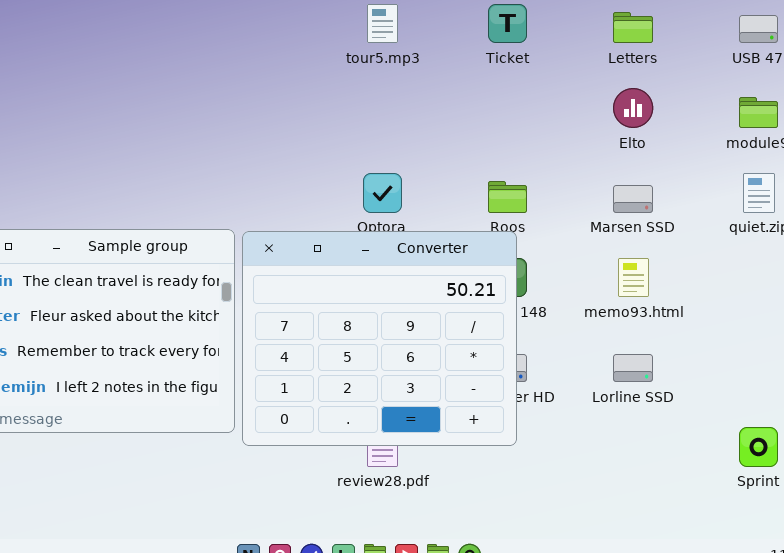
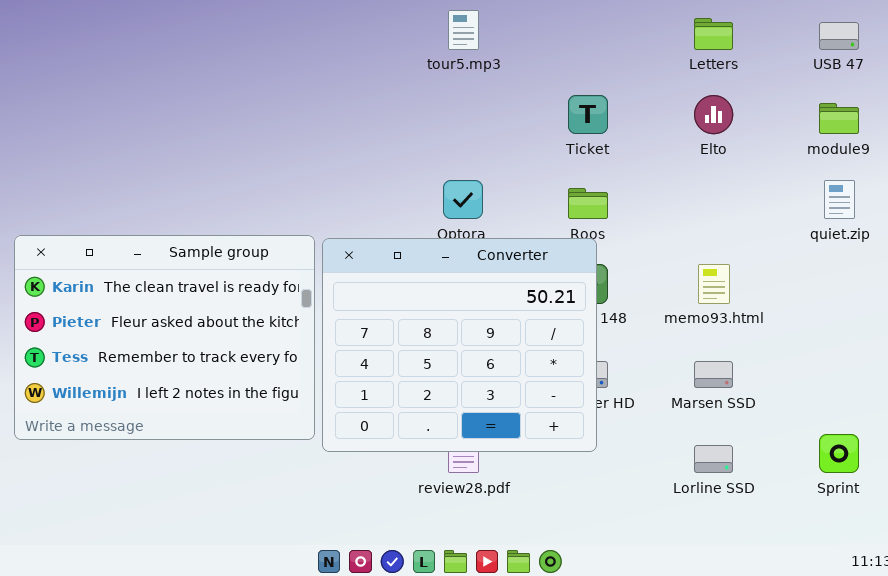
Ticket: [488,4,527,43] -> [568,95,608,134], moved
Marsen SSD: [613,185,653,213] -> [694,361,733,388], moved
Lorline SSD: [613,354,653,382] -> [694,445,733,473], moved

